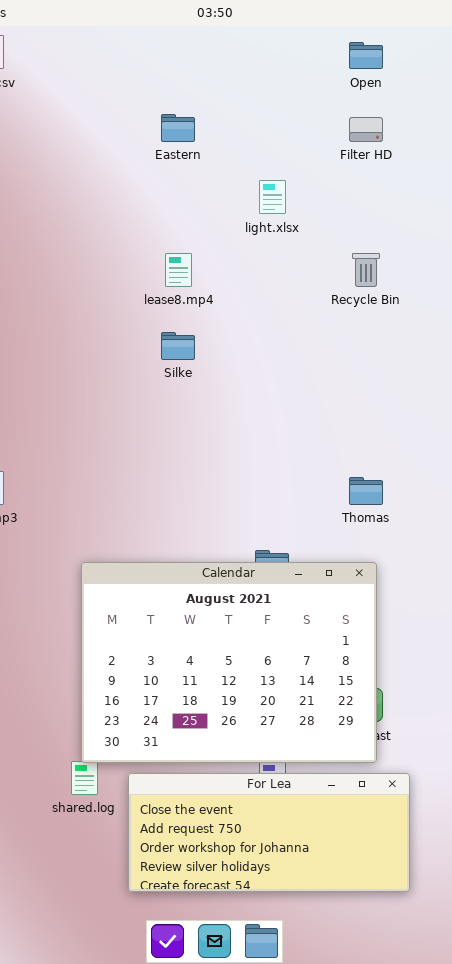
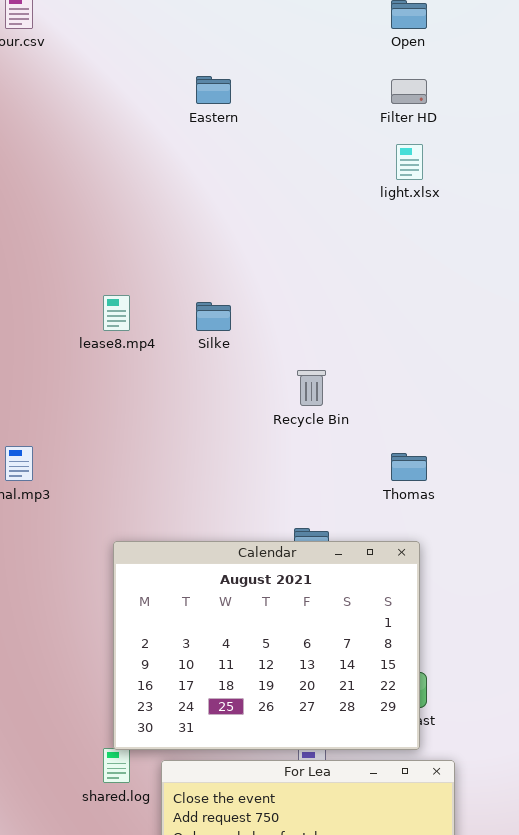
light.xlsx: [259,180,286,214] -> [396,144,423,180], moved
lease8.mp4: [165,253,192,287] -> [103,295,130,331], moved
Recycle Bin: [352,253,380,287] -> [297,370,326,406], moved

